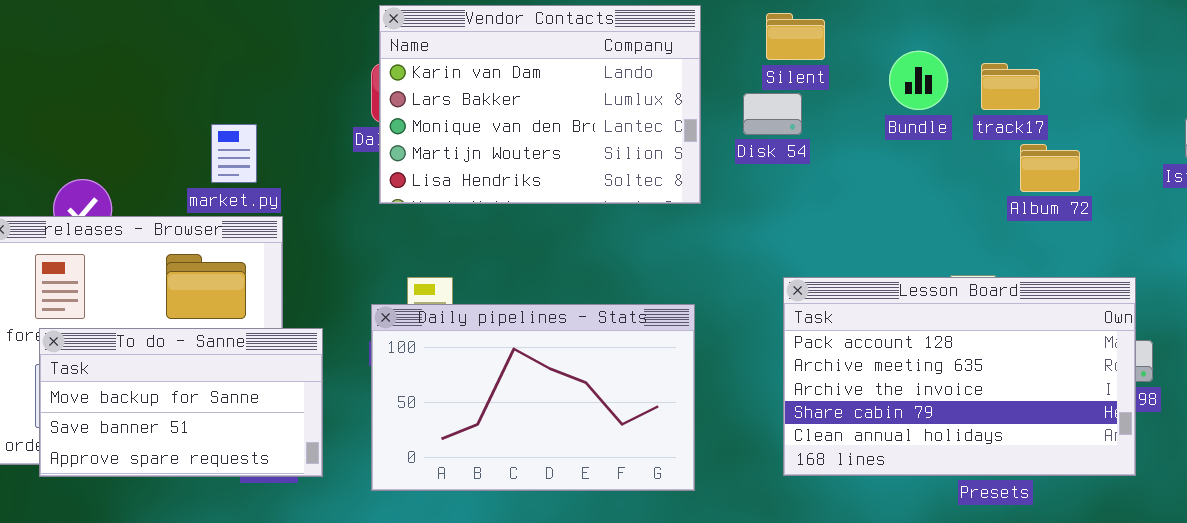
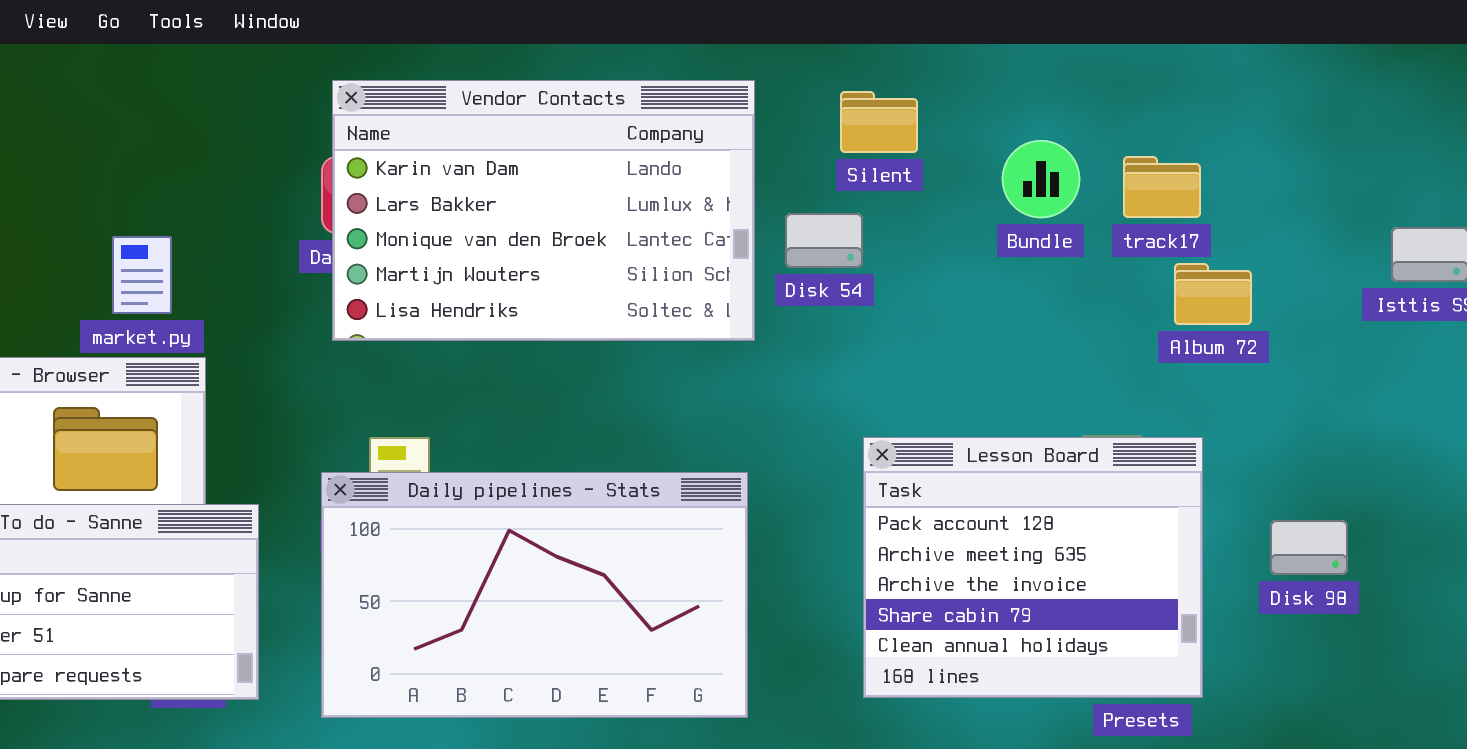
Disk 54: [743,93,802,135] -> [785,213,863,268], moved
Lesson Board: [783,277,1136,476] -> [863,437,1203,698], resized

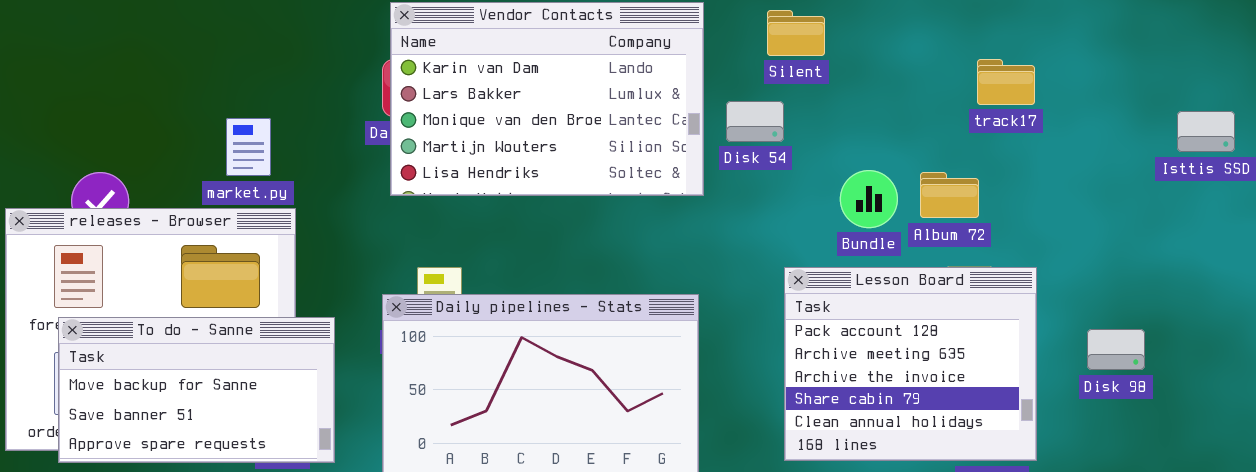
Bundle: [1002,140,1080,218] -> [840,170,898,228], moved
Album 72: [1174,263,1252,325] -> [920,172,979,218], moved

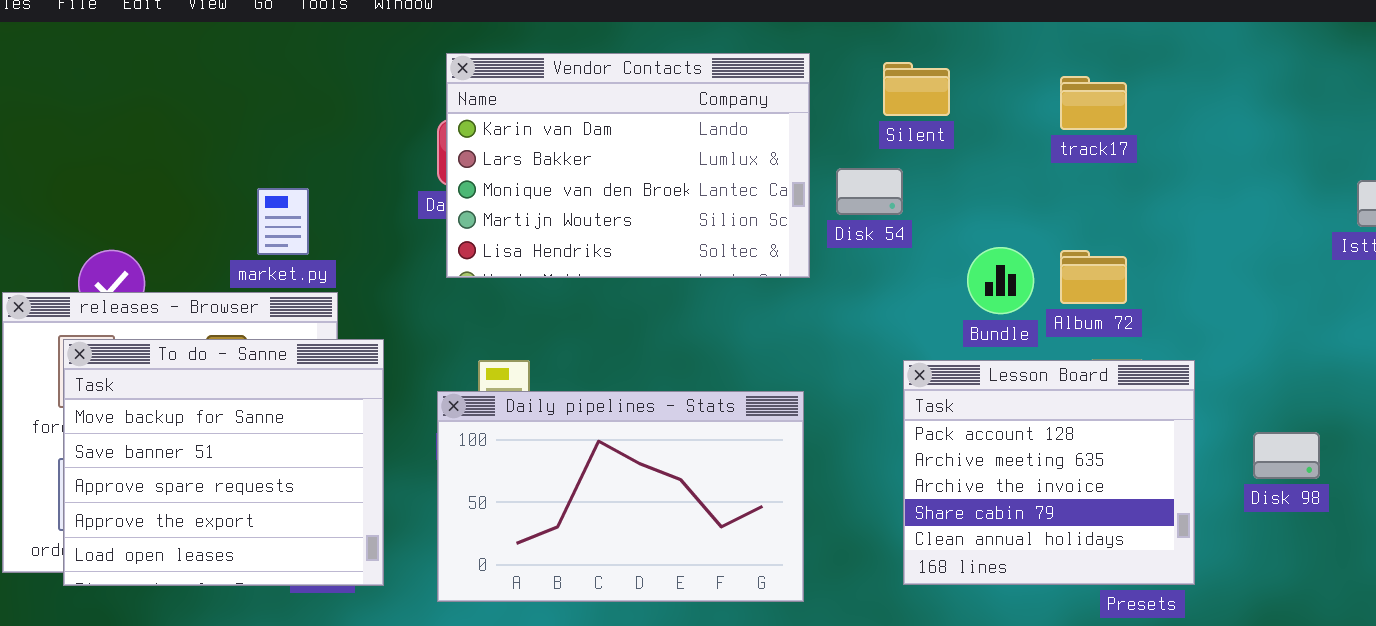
track17: [977,59,1035,105] -> [1060,76,1127,130], moved
To do - Sanne: [58,317,335,463] -> [63,339,384,586], resized

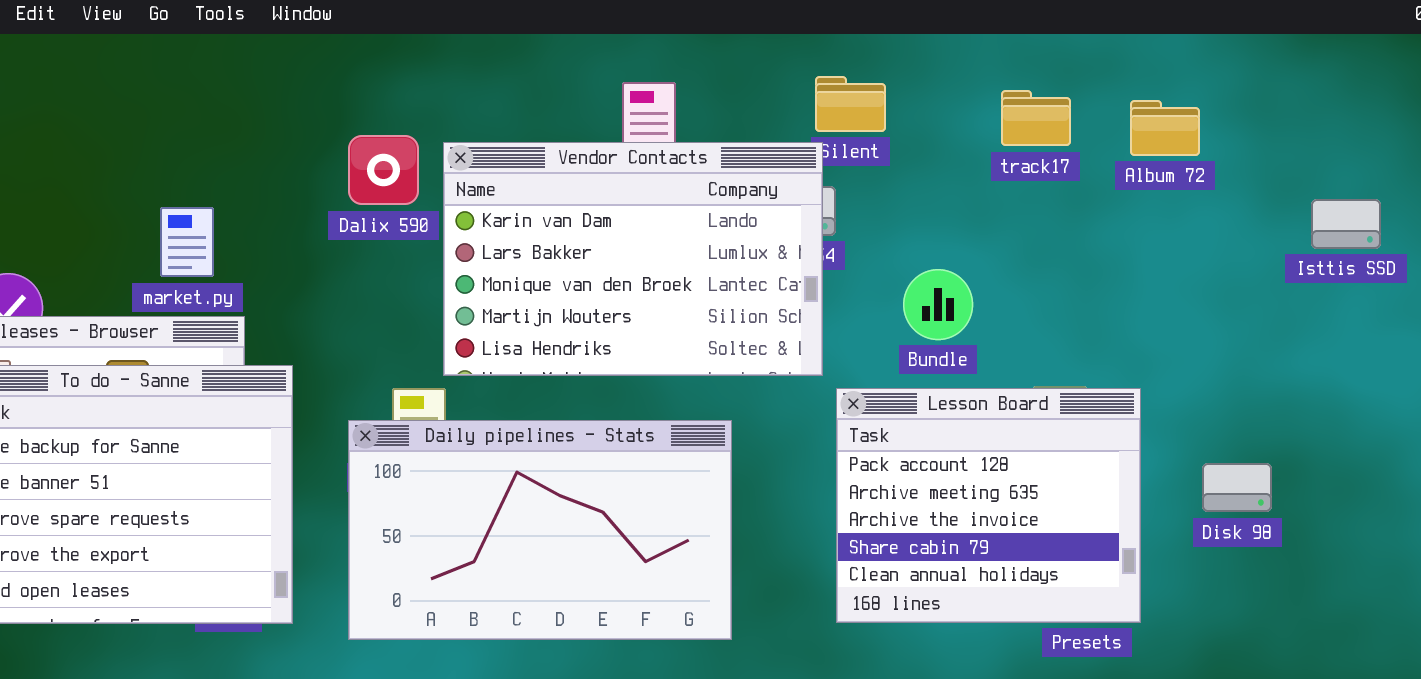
Vendor Contacts: [446,53,810,278] -> [443,142,823,376], moved
Album 72: [1060,250,1127,304] -> [1130,100,1200,156], moved

